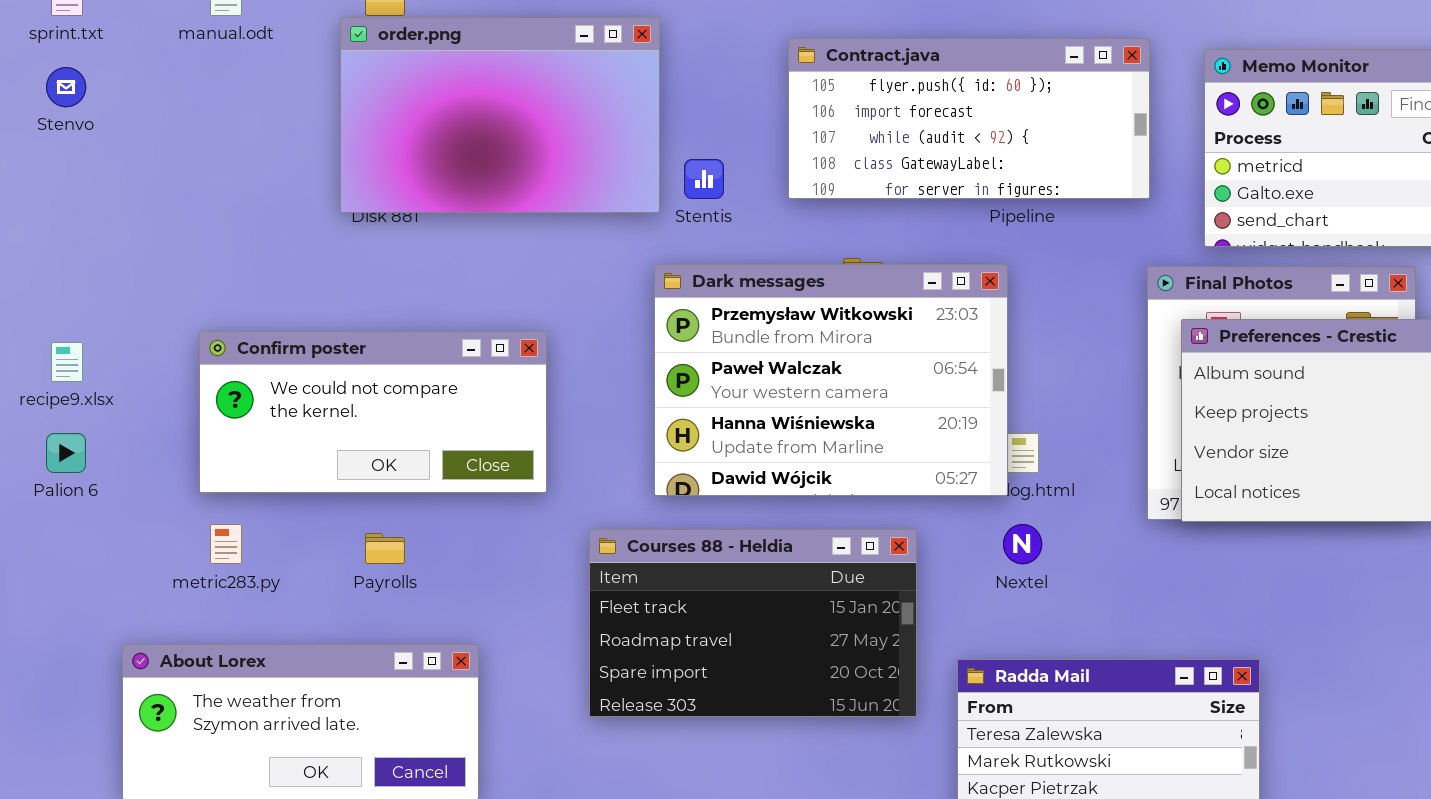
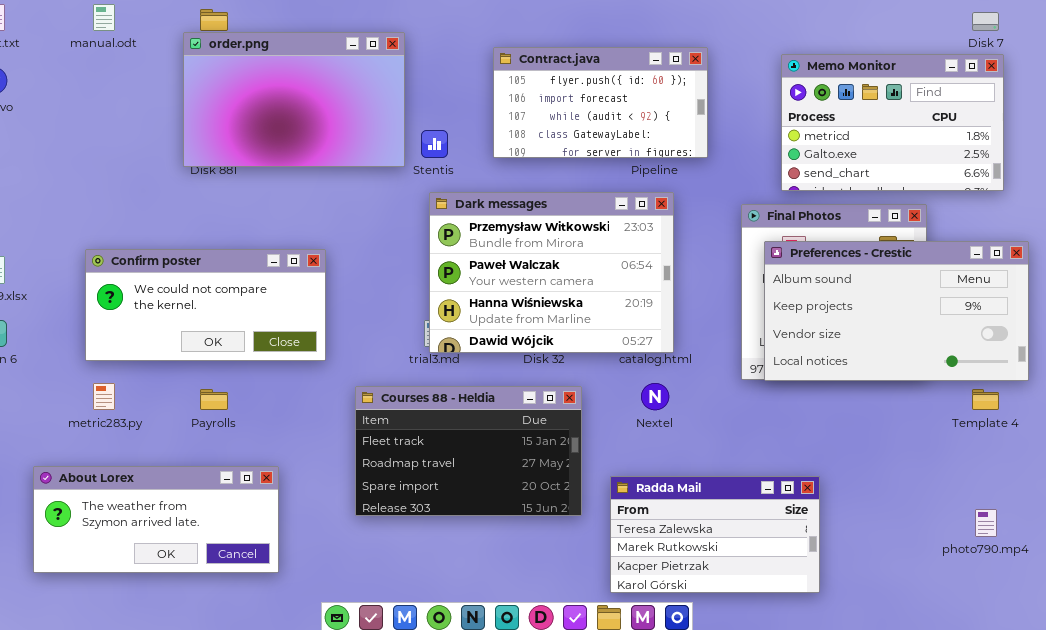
Contract.java: [788,38,1150,199] -> [493,47,708,158], resized
Dark messages: [654,264,1008,496] -> [429,192,674,353], moved

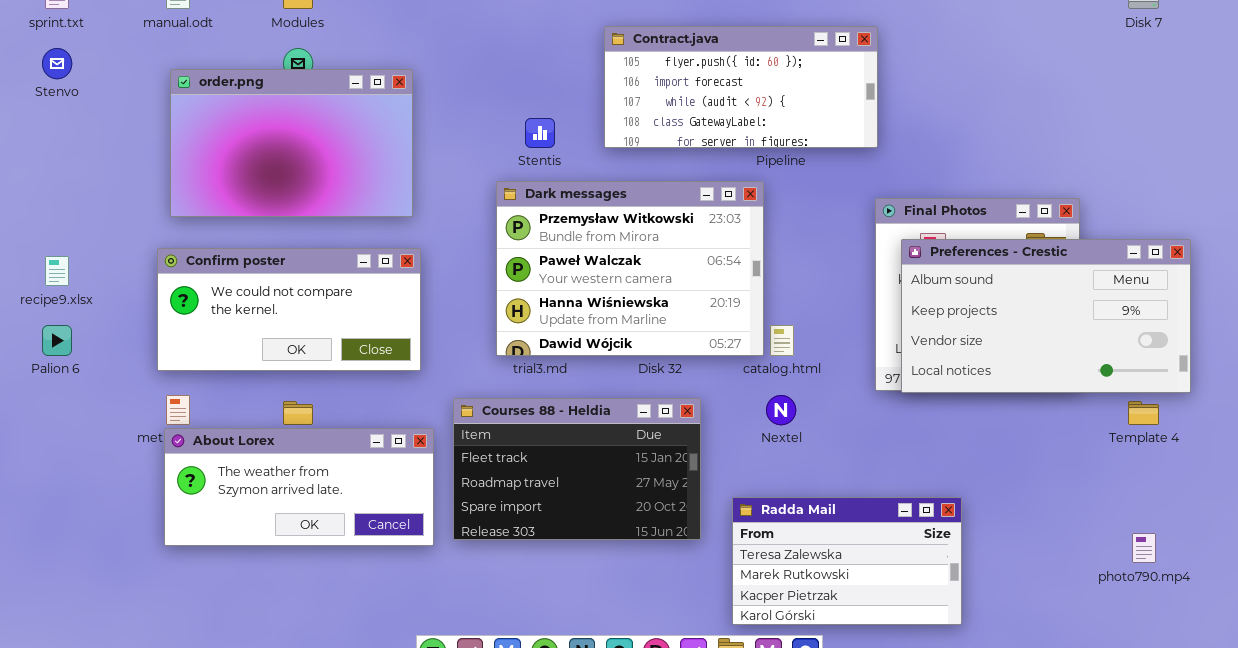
order.png: [183,32,405,167] -> [170,69,413,217], moved
Contract.java: [493,47,708,158] -> [604,26,878,148], resized
Memo Monitor: [781,54,1004,191] -> none, closed
Dark messages: [429,192,674,353] -> [496,181,764,356], moved
About Lorex: [33,466,279,573] -> [164,428,434,546], moved

